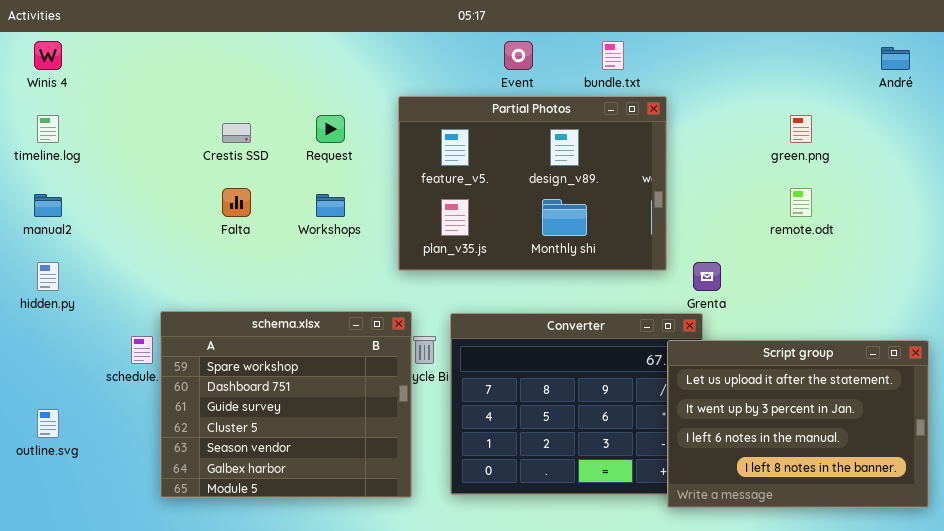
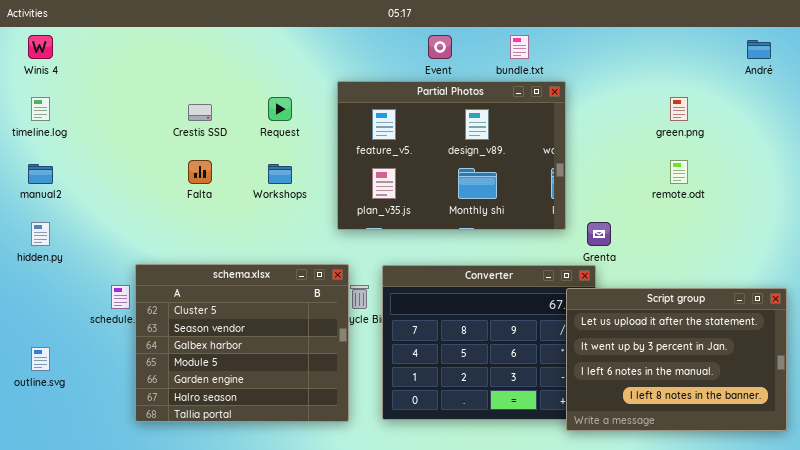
schema.xlsx: [160,311,412,498] -> [135,264,349,422], scrolled down 3 rows

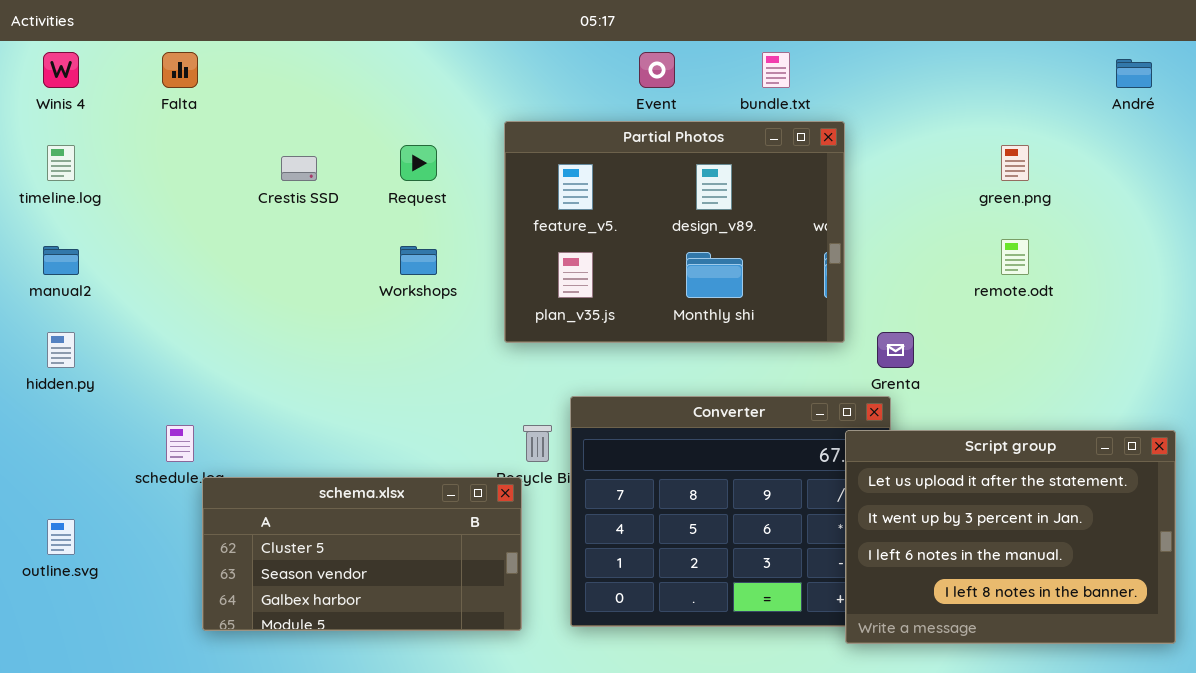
Falta: [188,160,212,184] -> [162,52,198,88], moved
schema.xlsx: [135,264,349,422] -> [202,477,522,631], resized

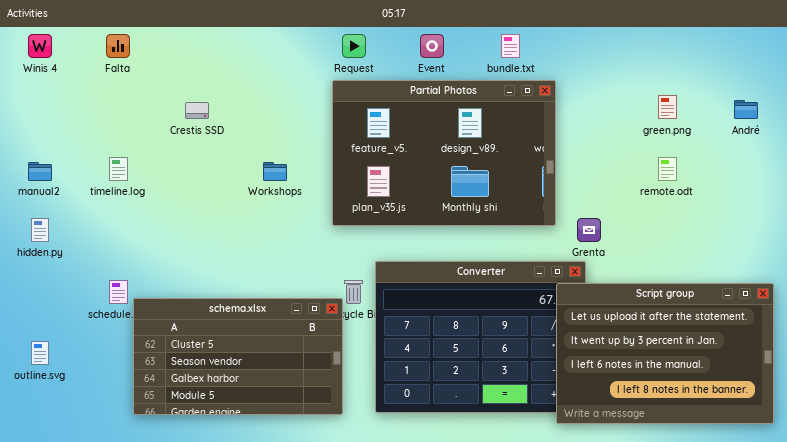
André: [1116,59,1152,88] -> [734,100,758,119], moved
timeline.log: [47,145,75,181] -> [109,157,128,181], moved
Request: [400,145,437,181] -> [342,34,366,58], moved
schema.xlsx: [202,477,522,631] -> [133,298,343,415], resized

